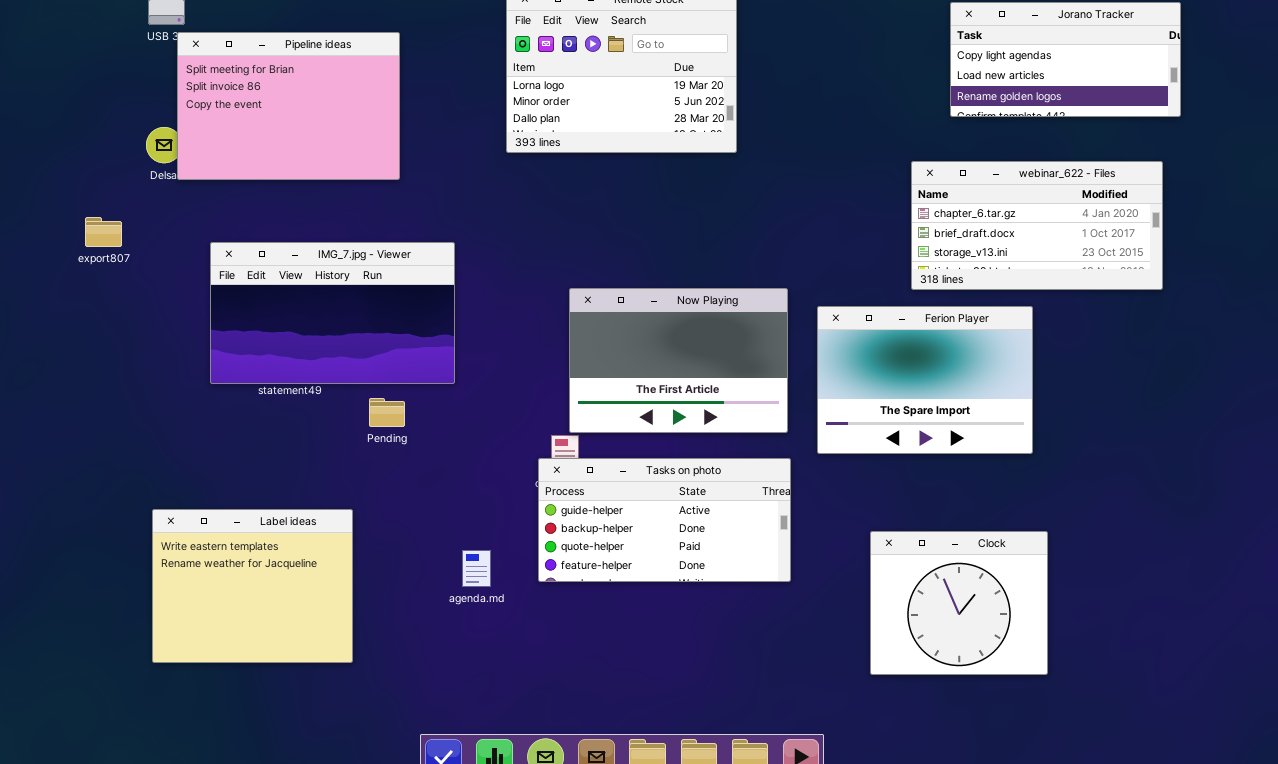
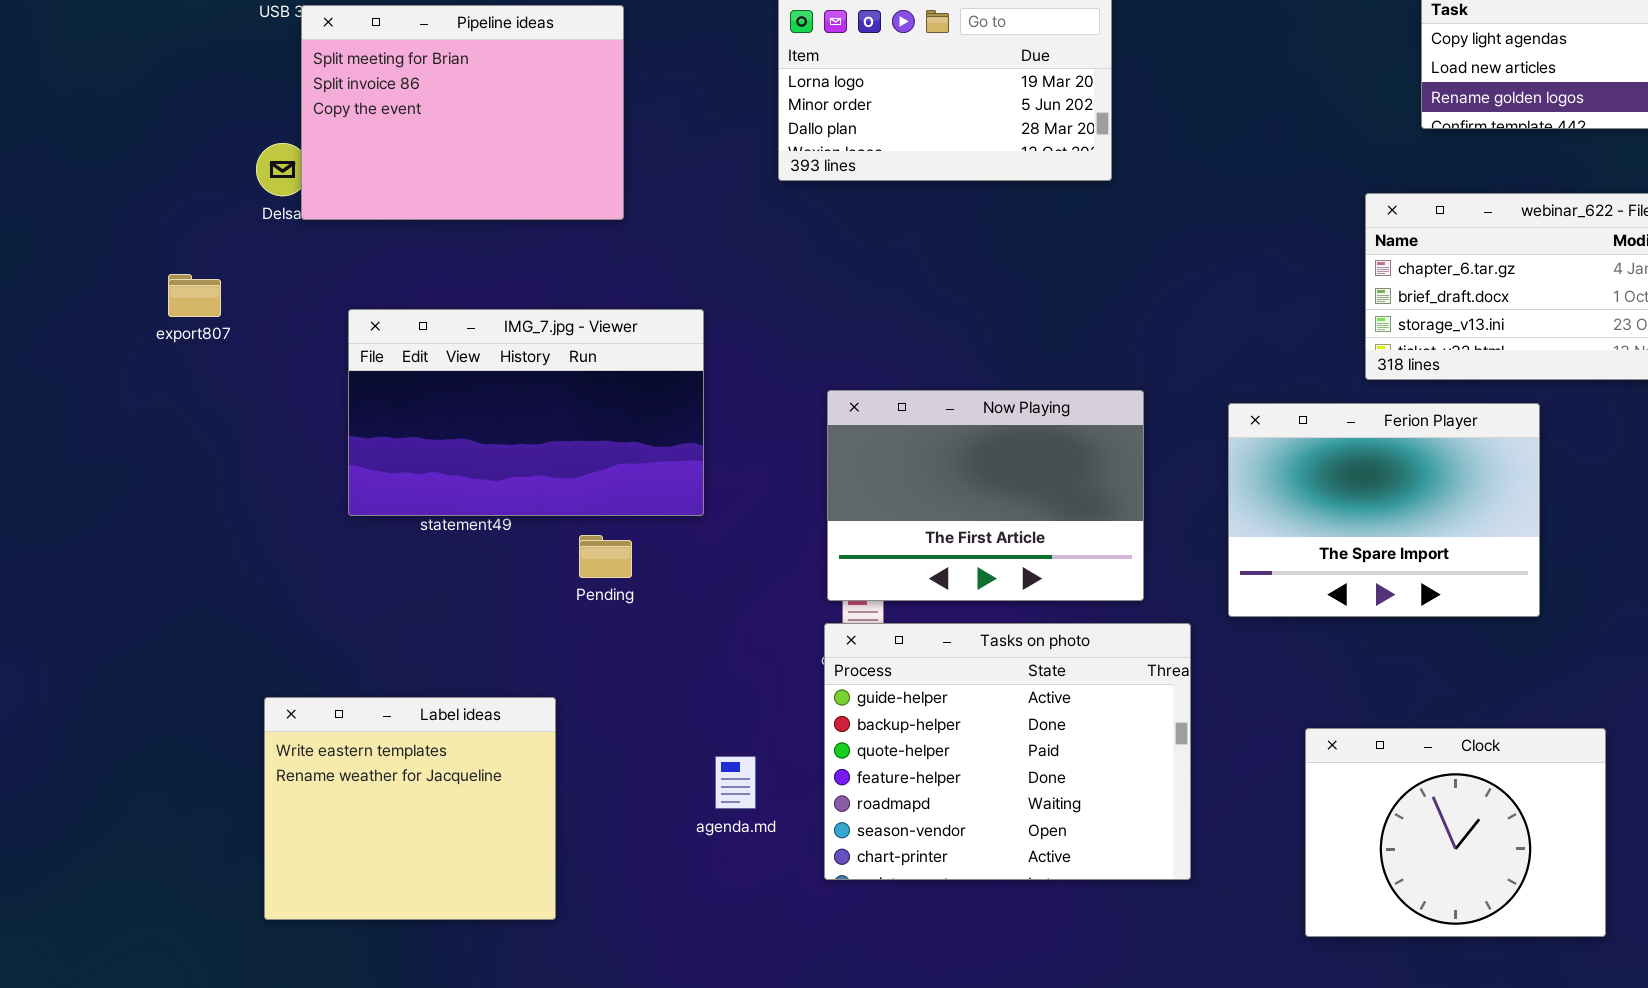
Now Playing: [569,288,788,433] -> [827,390,1144,601], moved
Tasks on photo: [538,458,791,582] -> [824,623,1191,880], resized
Clock: [870,531,1048,675] -> [1305,728,1606,937], resized

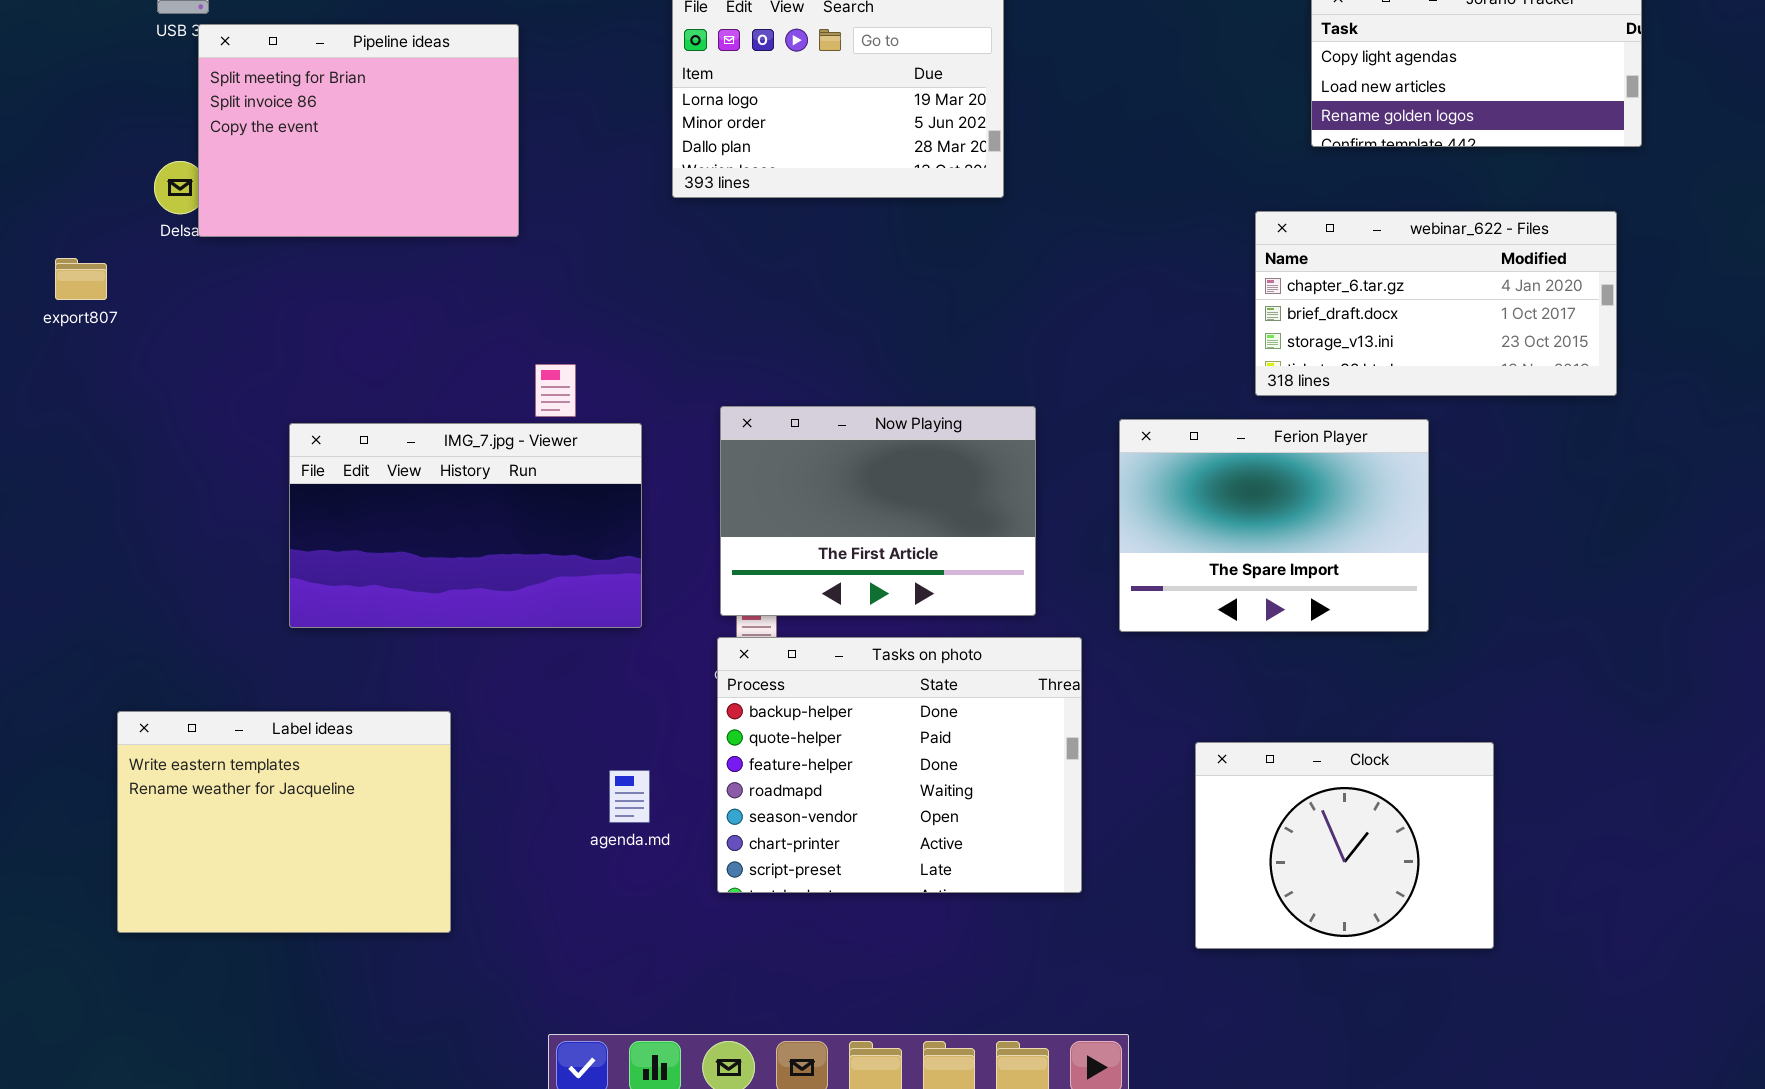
export807: [168,274,221,317] -> [55,258,107,300], moved
IMG_7.jpg - Viewer: [348,309,704,516] -> [289,423,642,628], moved
Tasks on photo: [824,623,1191,880] -> [717,637,1082,893], scrolled down 1 row
Label ideas: [264,697,556,920] -> [117,711,451,933], resized

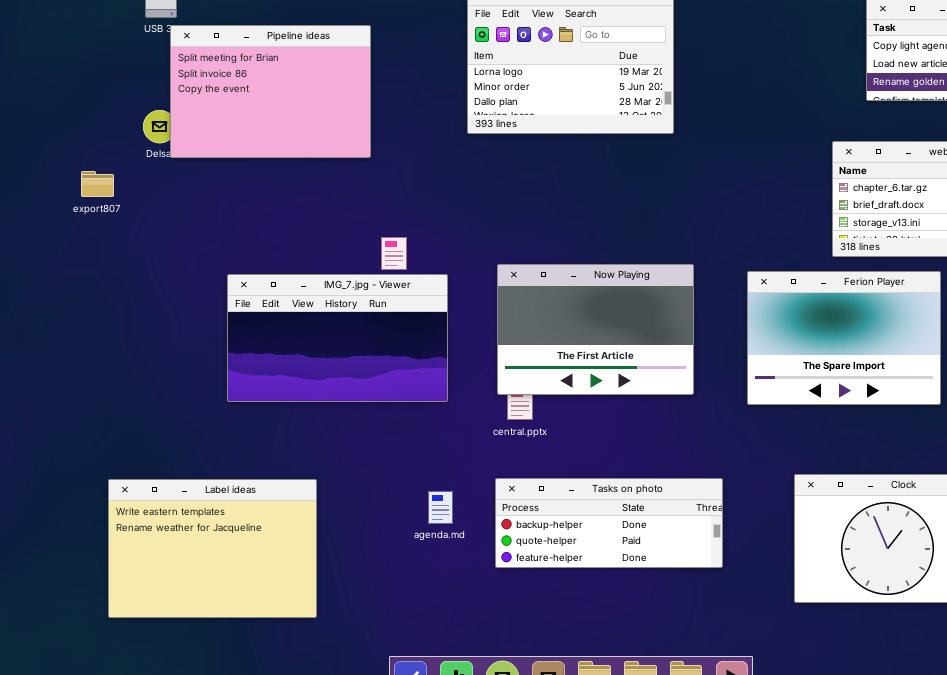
Tasks on photo: [717,637,1082,893] -> [495,478,723,568], resized
Label ideas: [117,711,451,933] -> [108,479,317,618], moved

